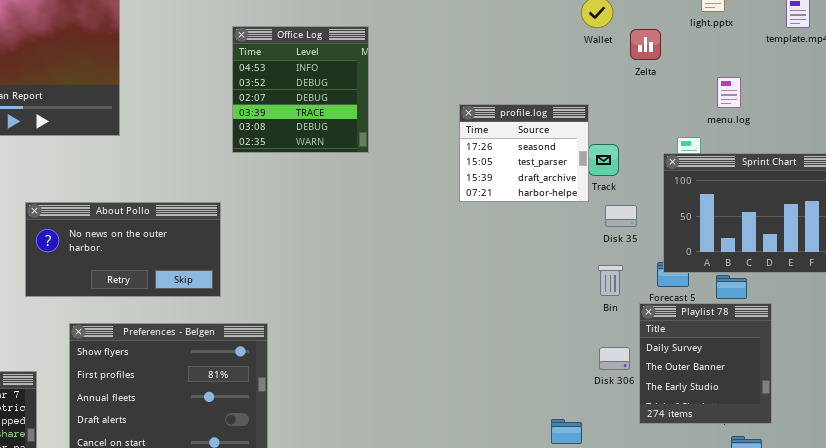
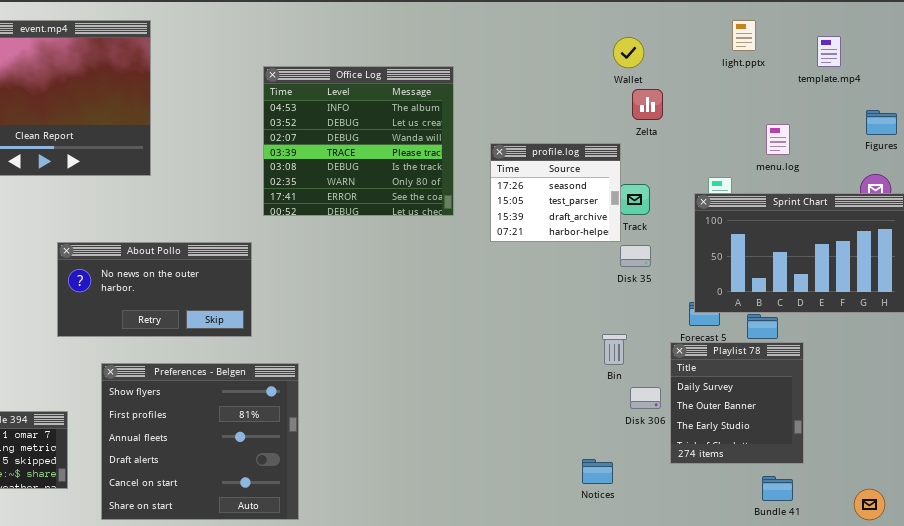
Office Log: [232,26,369,153] -> [263,66,454,216], resized
Zelta: [630,29,661,60] -> [632,89,663,120], moved
menu.log: [717,77,741,108] -> [766,124,790,155], moved
Disk 35: [605,205,637,227] -> [620,245,651,267], moved
Bin: [598,265,623,296] -> [602,334,627,365], moved

